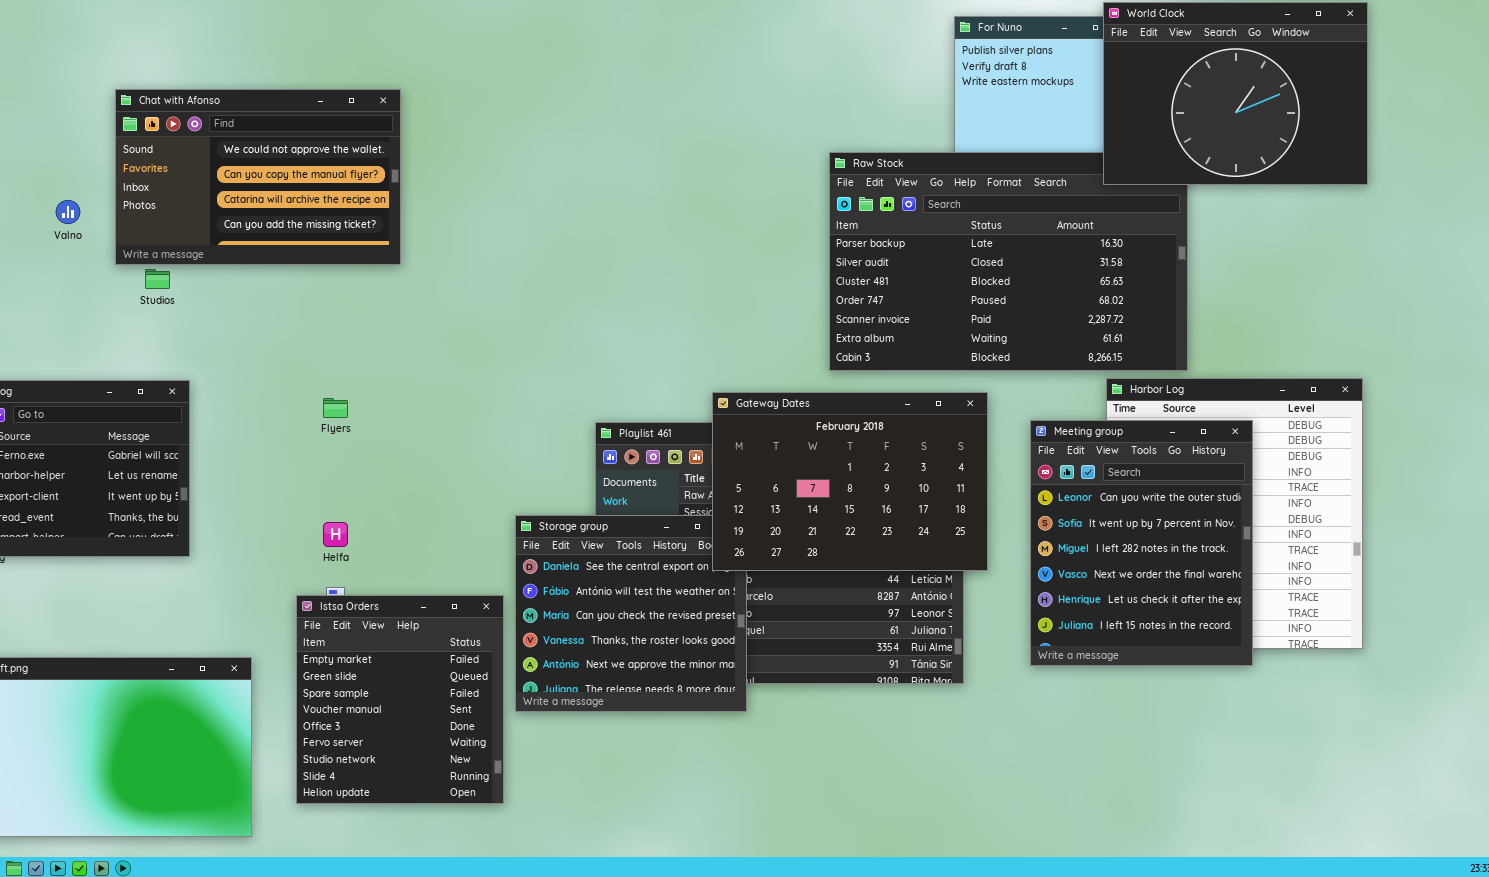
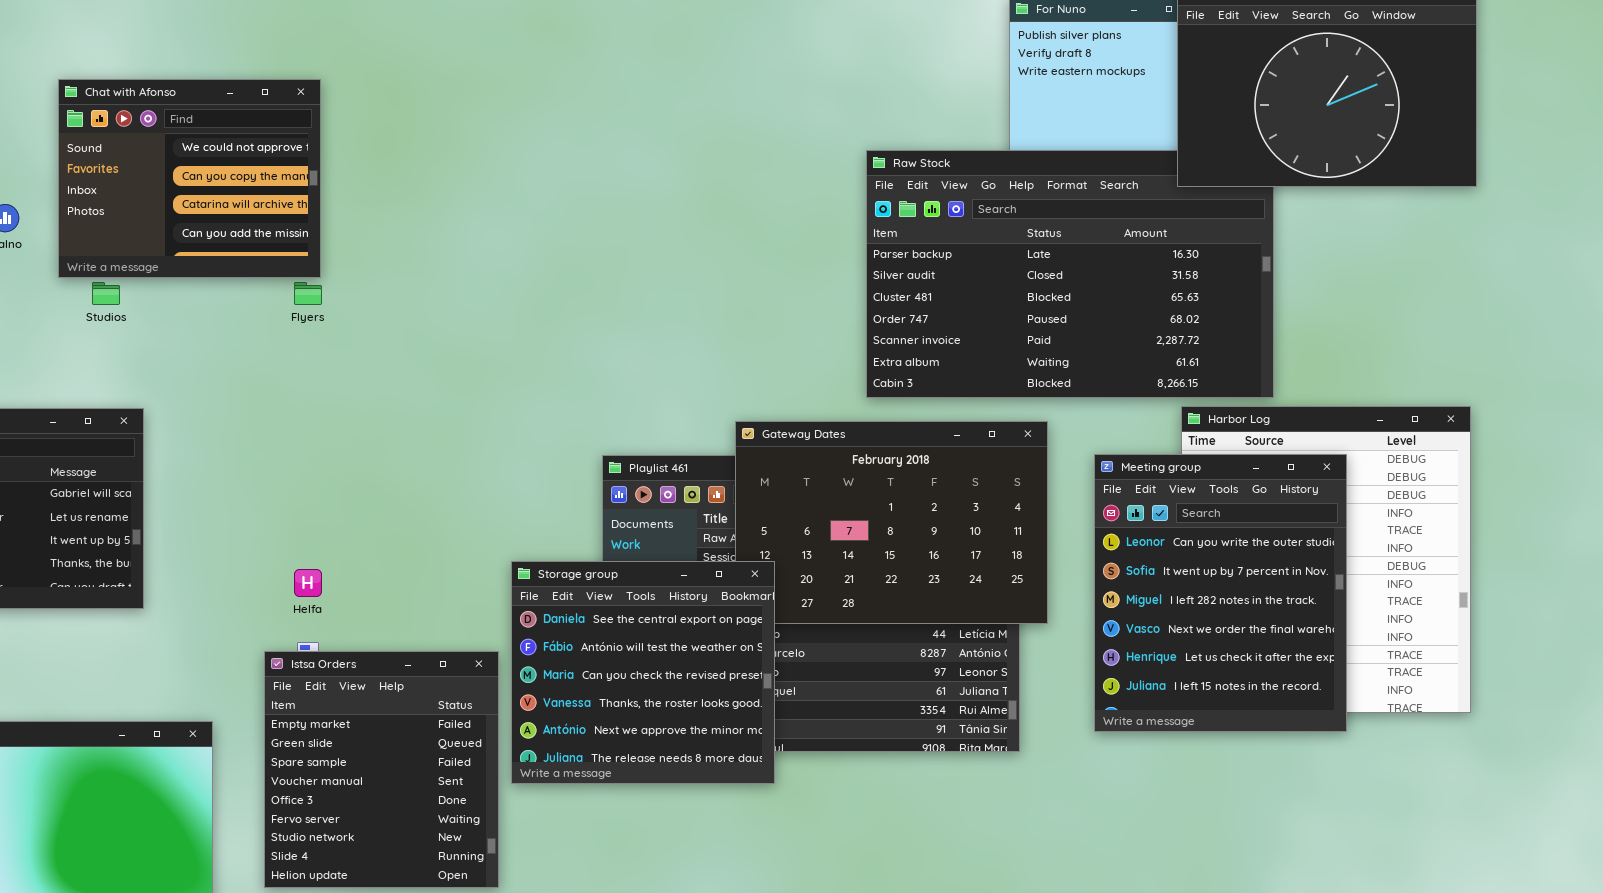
Chat with Afonso: [115,89,401,265] -> [58,79,321,278], resized
Flyers: [323,398,348,418] -> [294,282,322,305], moved
Storage group: [515,515,747,712] -> [511,561,775,784], raised

